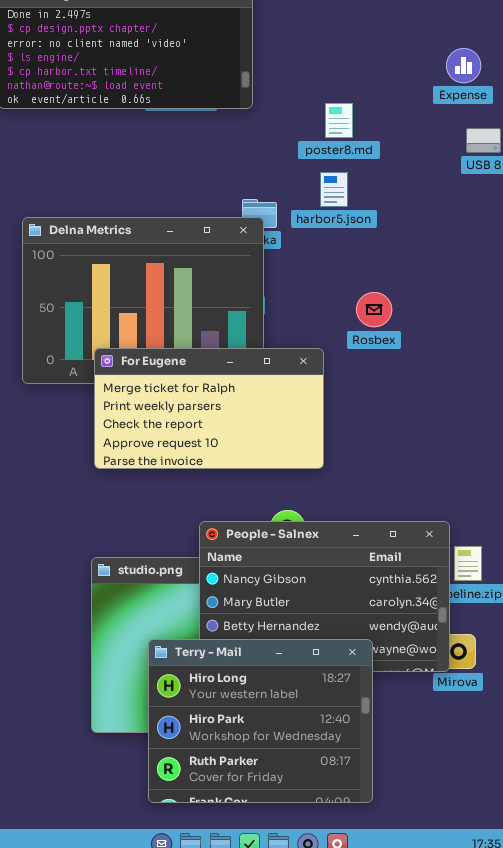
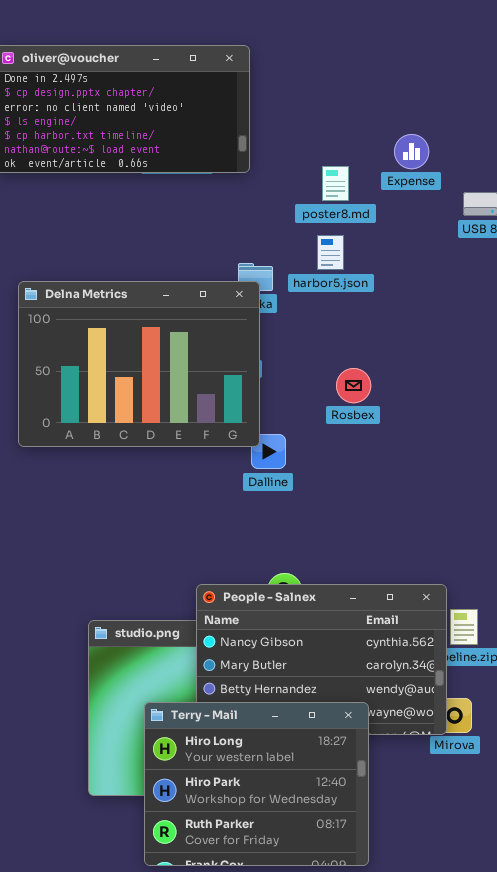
Expense: [446,48,481,83] -> [394,134,429,169], moved
Rosbex: [356,292,392,327] -> [336,368,371,403], moved
For Eugene: [94,348,324,469] -> none, closed

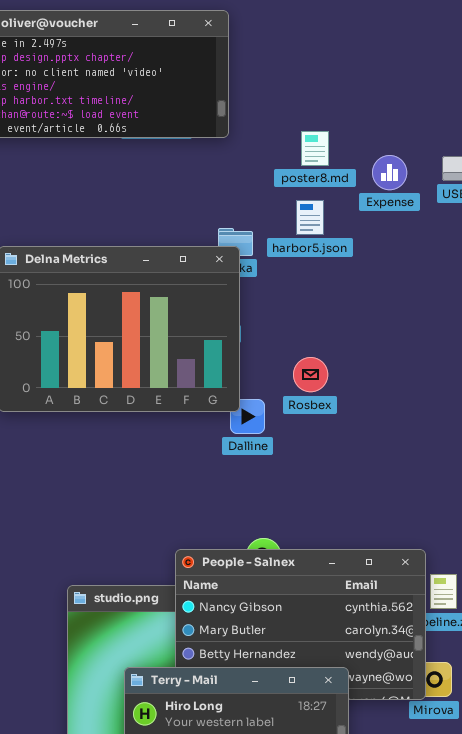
Expense: [394,134,429,169] -> [372,155,407,190], moved
Rosbex: [336,368,371,403] -> [293,357,328,392], moved

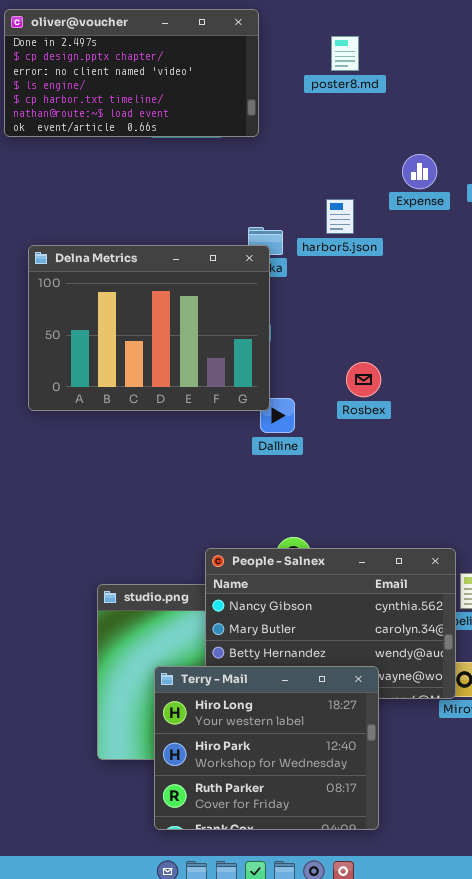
poster8.md: [301,131,329,166] -> [331,36,359,71], moved
Rosbex: [293,357,328,392] -> [346,362,381,397], moved

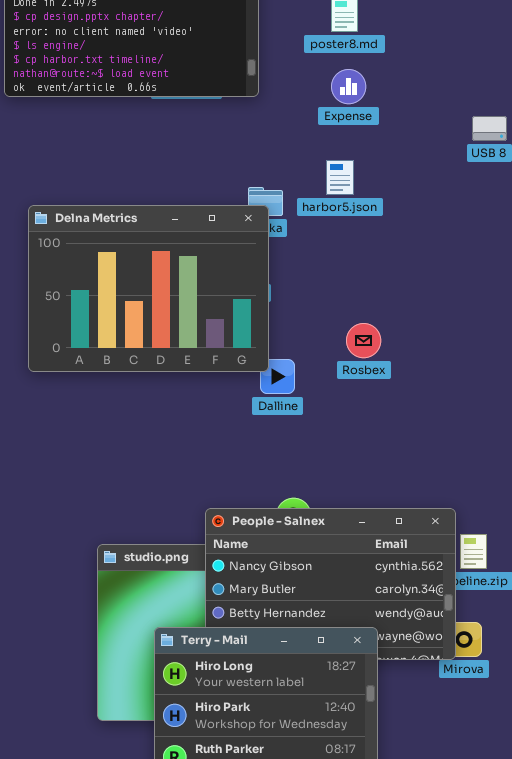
Expense: [402,154,437,189] -> [331,69,366,104], moved

